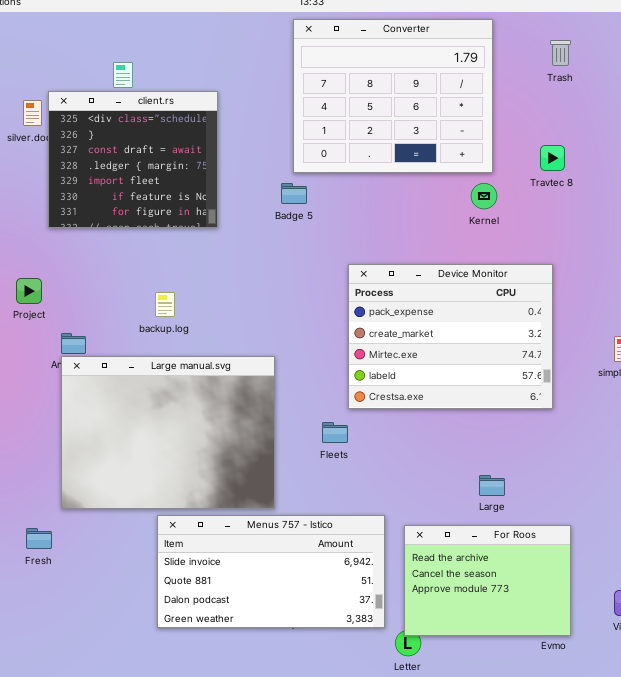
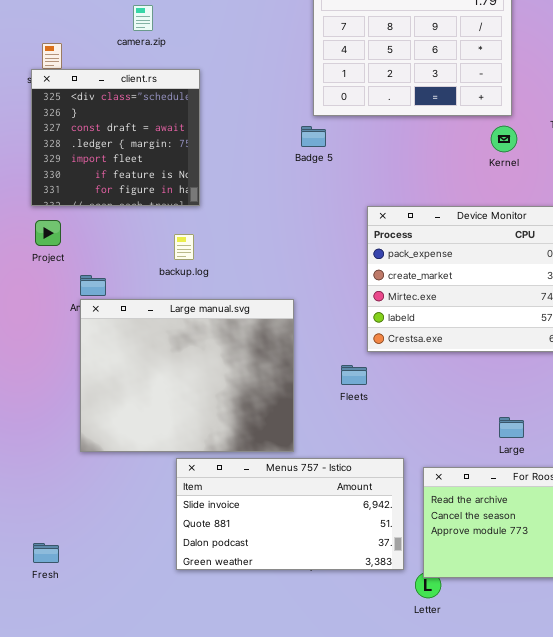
client.rs: [48,91,218,228] -> [31,69,200,206], moved
Fresh: [26,528,52,549] -> [33,543,59,563], moved

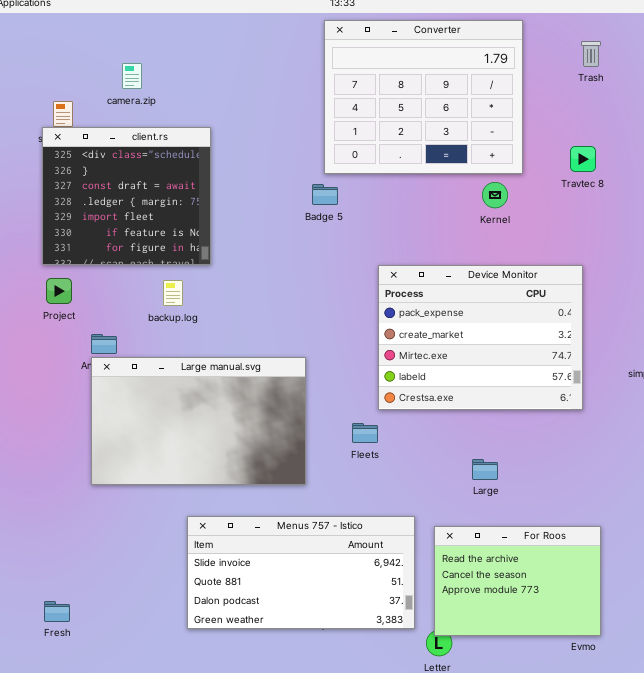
camera.zip: [133,5,153,31] -> [122,63,142,89], moved
Kernel: [491,126,517,152] -> [482,182,508,208], moved
backup.log: [174,234,194,260] -> [163,280,183,306], moved
Large manual.svg: [80,299,294,452] -> [91,357,306,485], resized
Large: [499,417,524,438] -> [472,459,498,480], moved

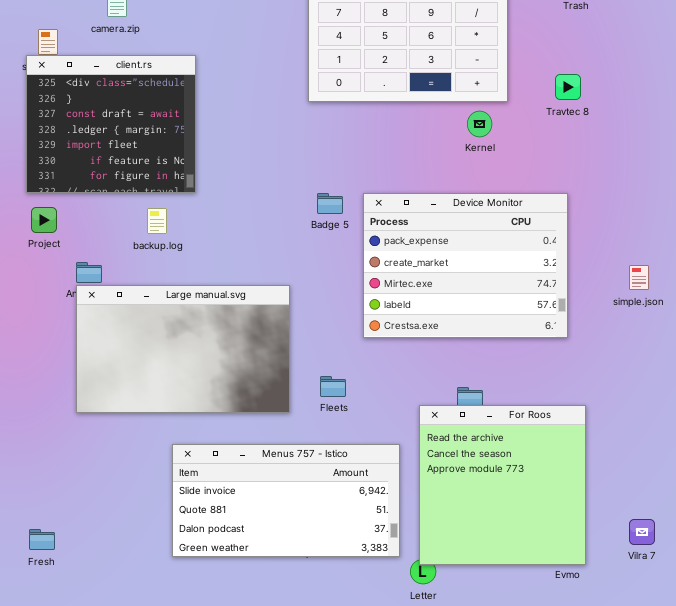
Badge 5: [312,184,338,205] -> [317,193,343,214], moved
Fleets: [352,423,378,443] -> [320,376,346,397], moved
For Roos: [434,526,601,636] -> [419,405,586,565], resized

